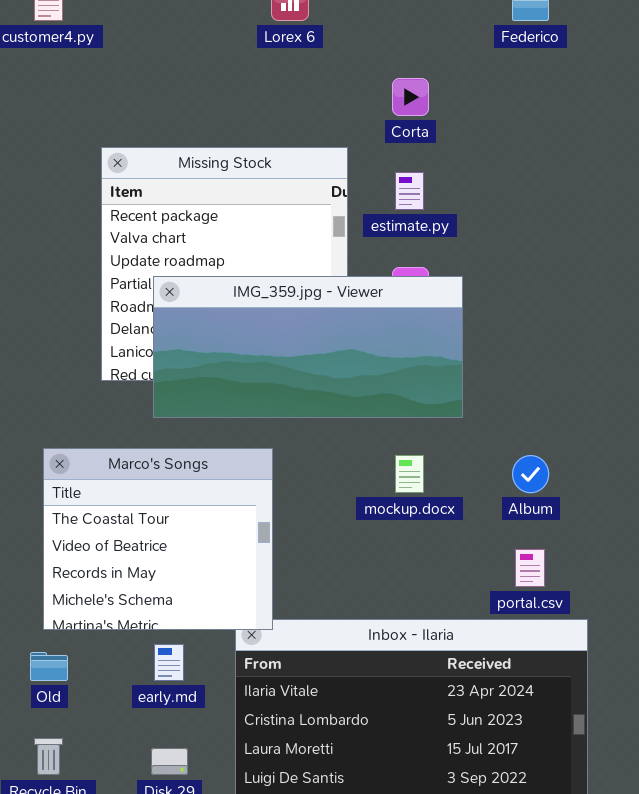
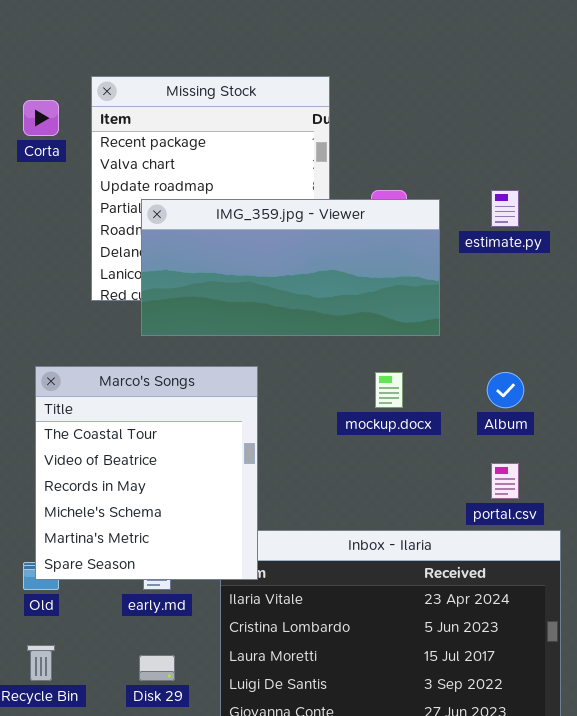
Corta: [392,78,429,116] -> [23,100,59,136], moved
estimate.py: [395,172,424,210] -> [491,190,519,227], moved
Marco's Songs: [43,448,273,630] -> [35,366,258,580], resized

